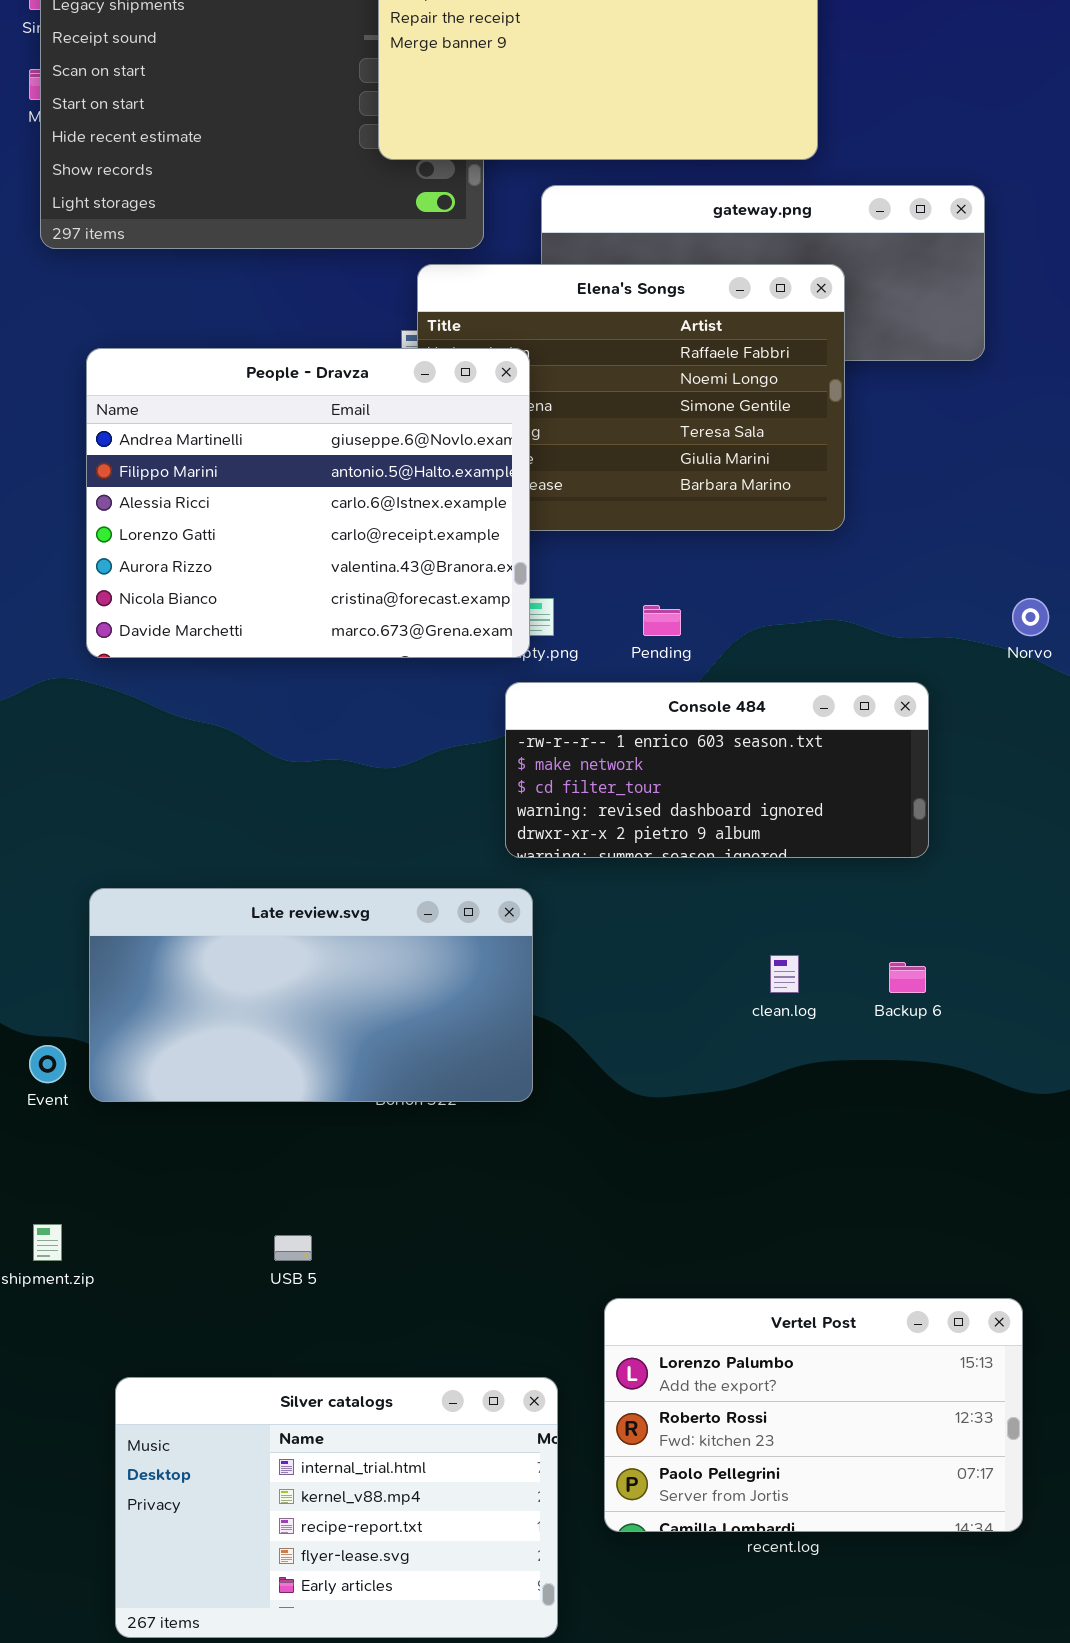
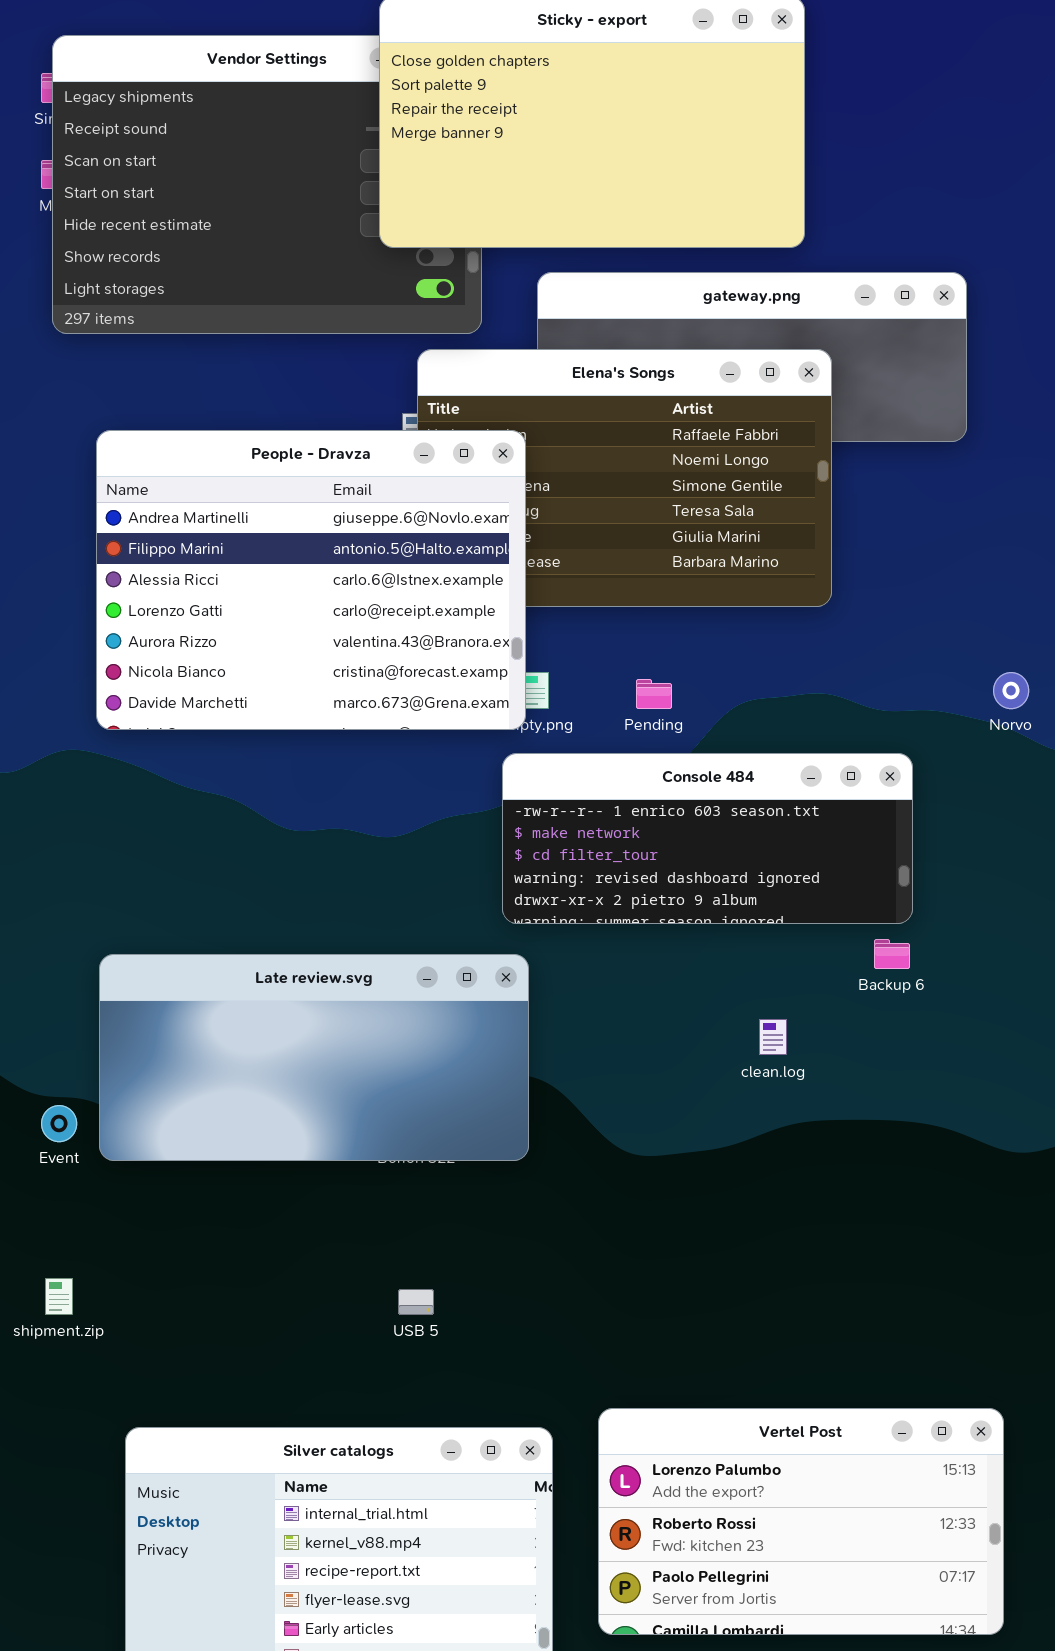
Backup 6: [889,962,926,993] -> [874,939,910,969], moved
USB 5: [274,1235,312,1261] -> [398,1289,434,1315], moved
Vertel Post: [604,1298,1023,1532] -> [598,1408,1004,1635], moved

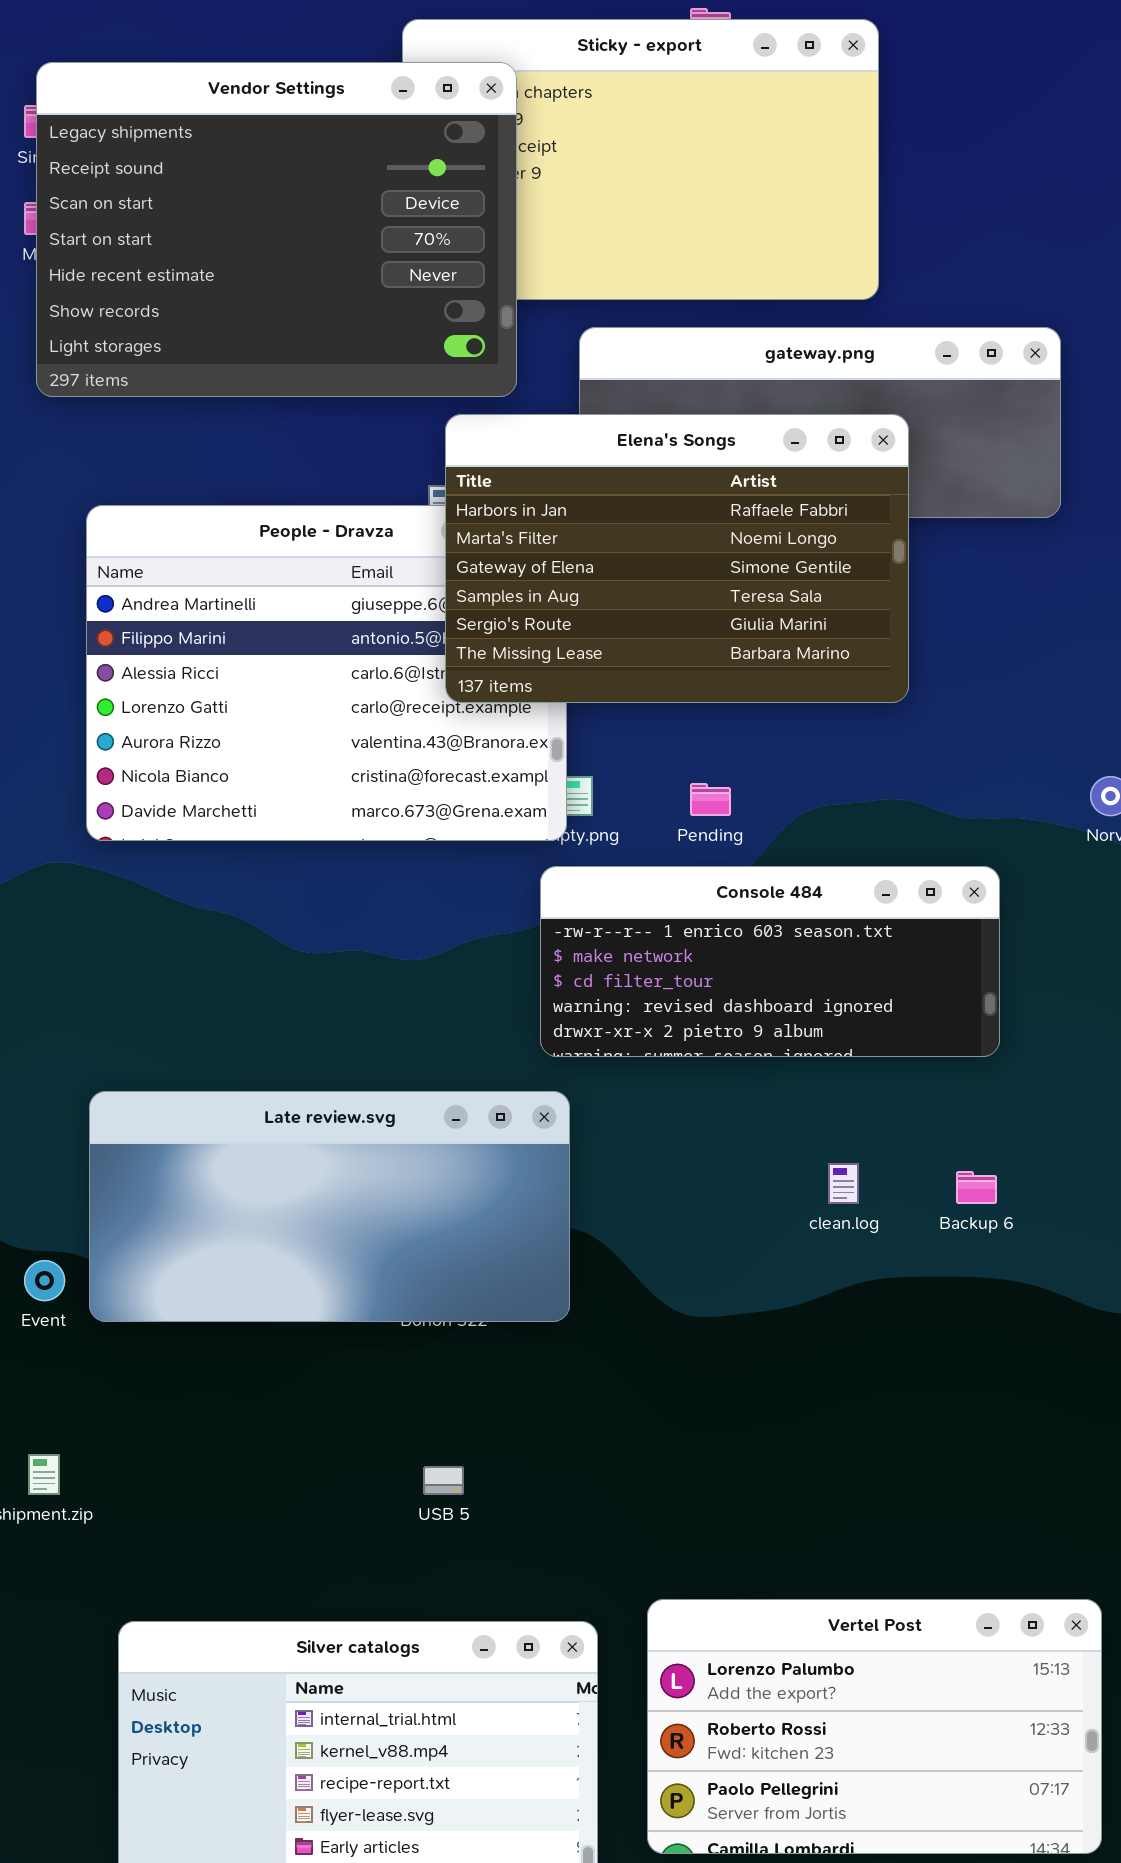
Vendor Settings: [52,35,482,334] -> [36,62,517,397], raised
Elena's Songs: [417,349,832,607] -> [445,414,909,703], raised
Backup 6: [874,939,910,969] -> [956,1171,997,1204], moved

